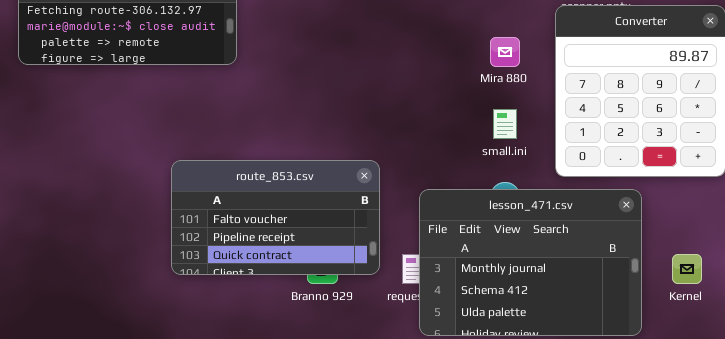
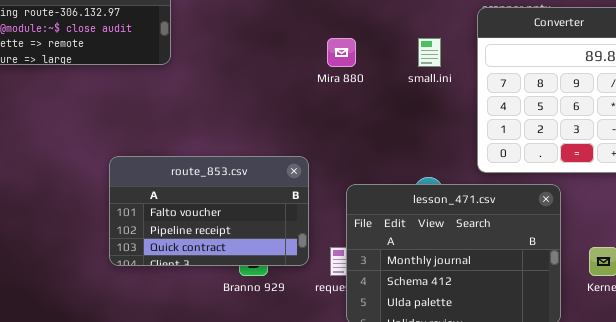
Mira 880: [490,37,520,67] -> [327,38,356,67], moved
small.ini: [493,109,517,139] -> [418,38,441,67], moved

